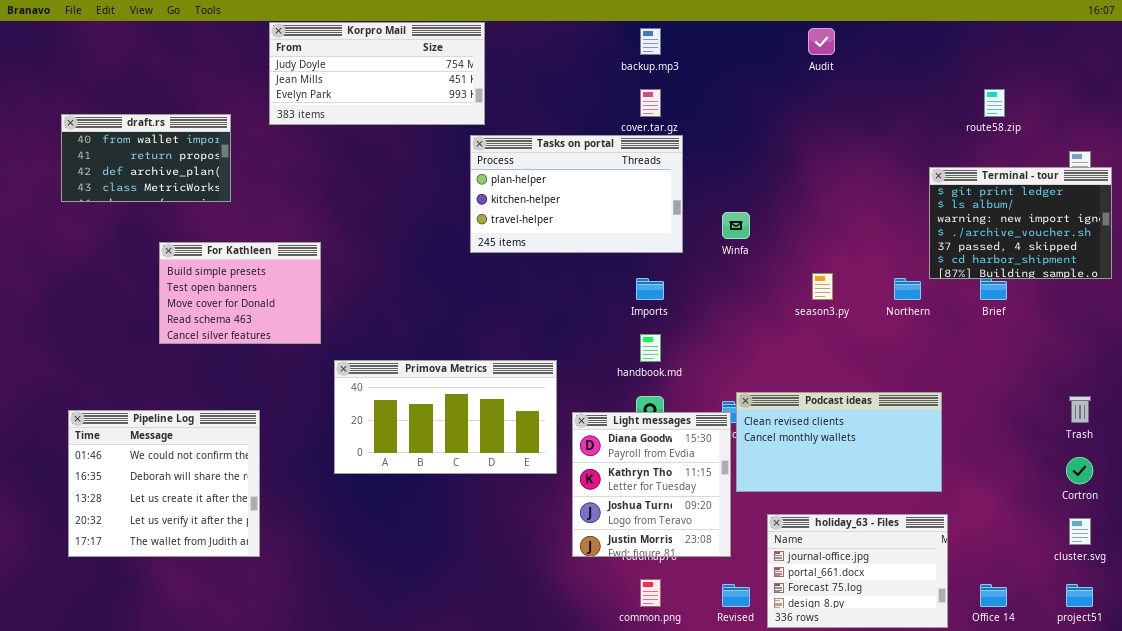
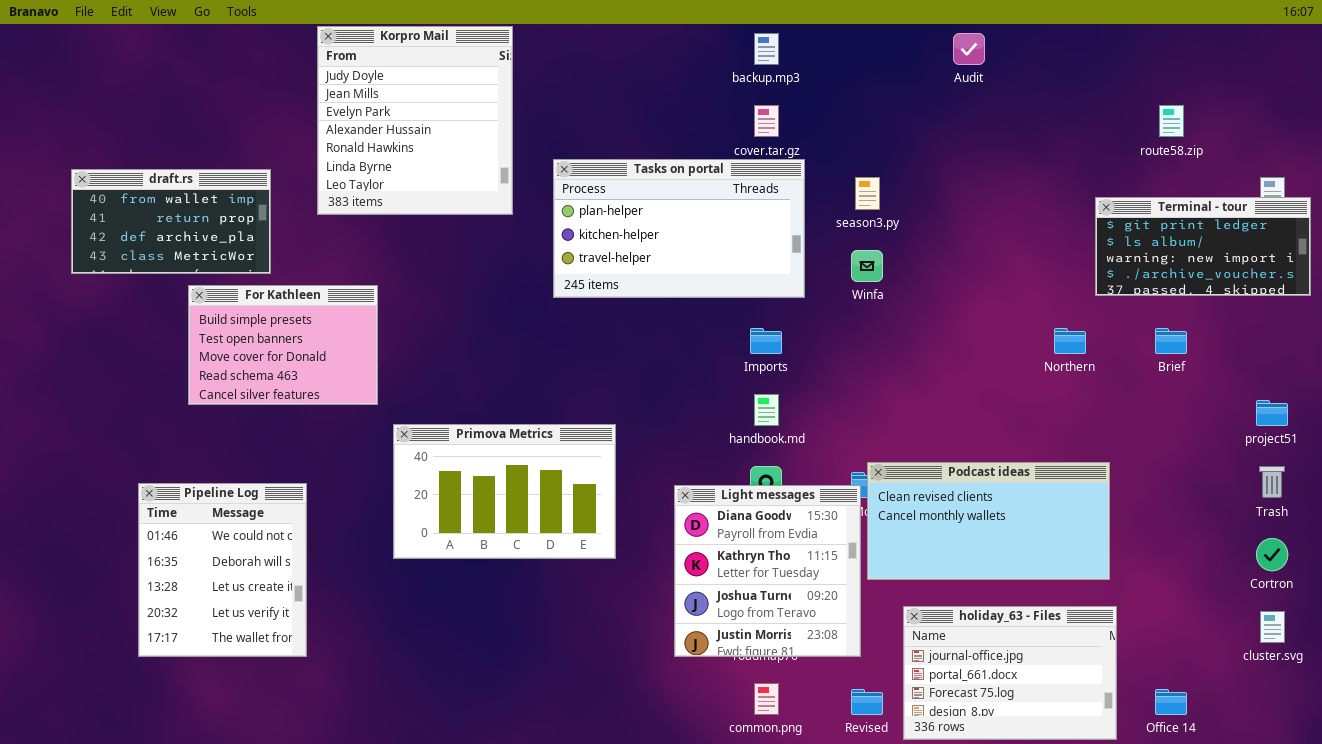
Korpro Mail: [269,22,485,125] -> [317,26,513,215], resized
draft.rs: [61,114,231,202] -> [71,169,271,274], moved
Terminal - tour: [929,167,1112,279] -> [1095,197,1311,296], resized
season3.py: [812,273,833,300] -> [855,177,880,210], moved
Primova Metrics: [334,360,557,474] -> [393,424,616,559], resized
Pipeline Log: [68,410,260,557] -> [138,483,307,657], resized
project51: [1066,584,1093,607] -> [1256,400,1288,426], moved

